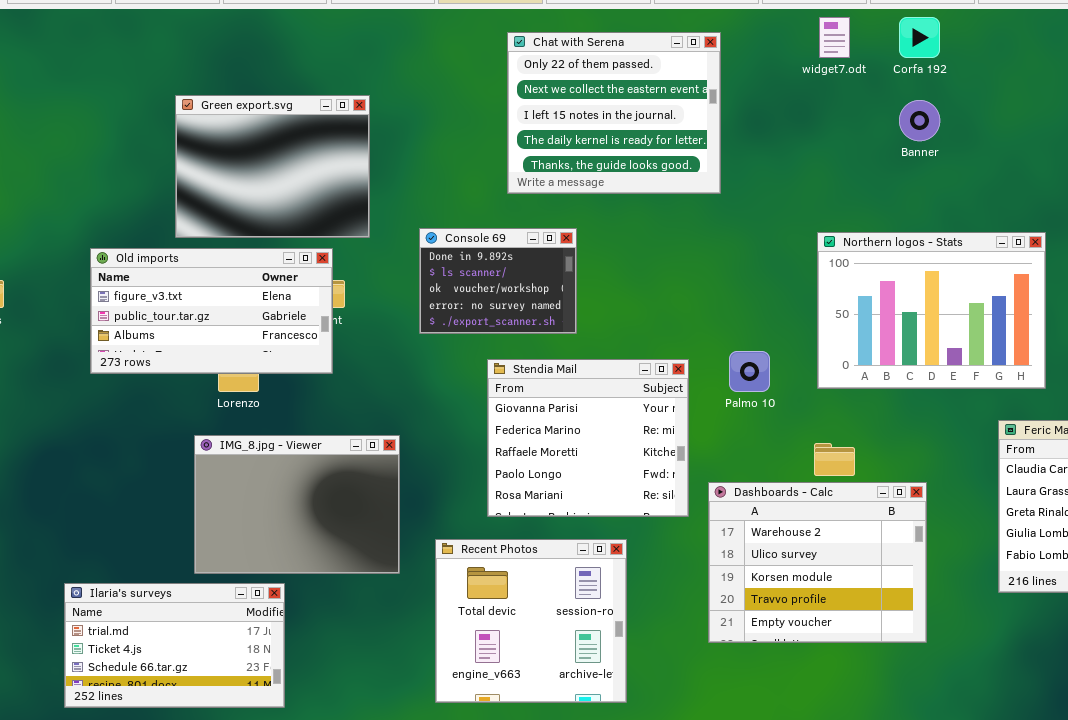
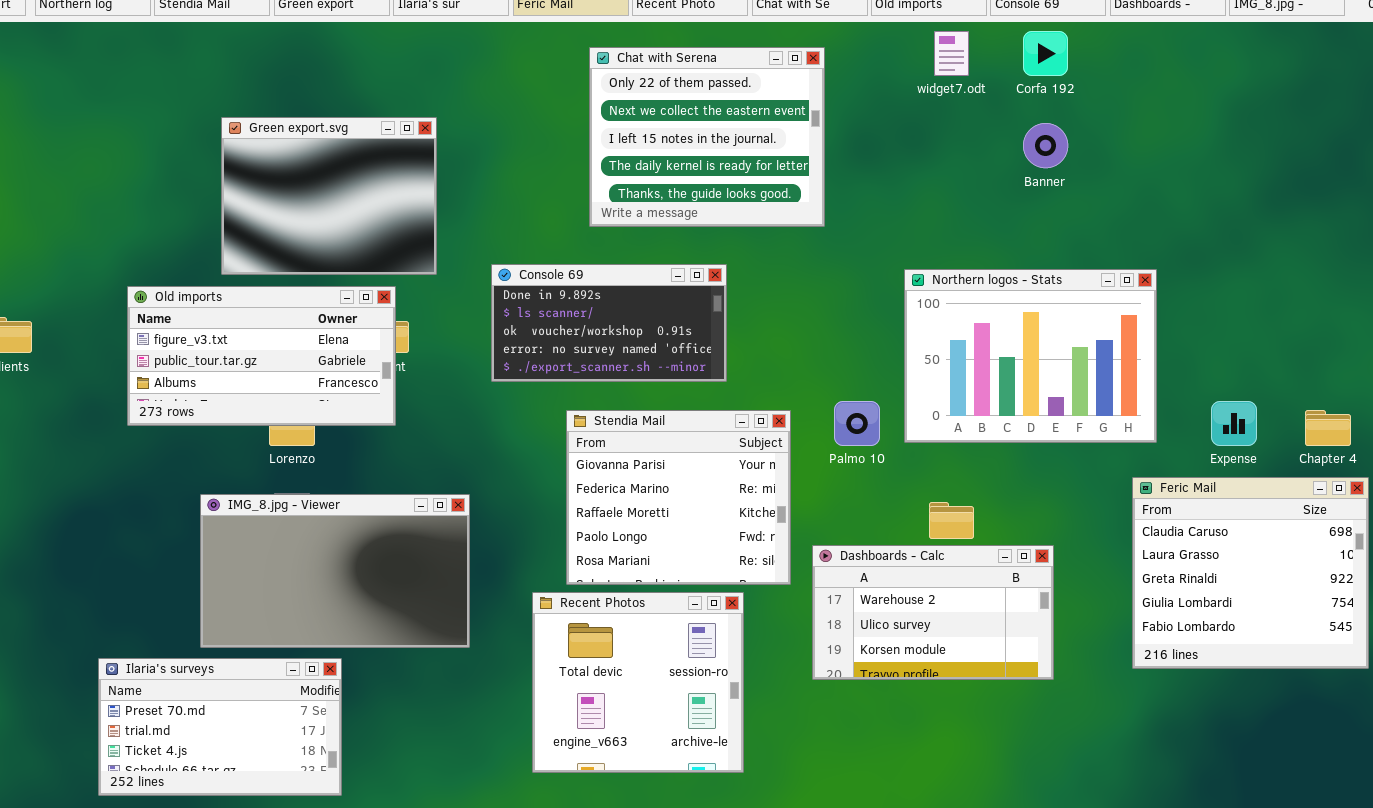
Console 69: [419,228,577,334] -> [491,264,727,382], resized
Northern logos - Stats: [817,232,1046,389] -> [904,269,1157,443], moved
IMG_8.jpg - Viewer: [194,435,400,574] -> [200,494,470,648], resized
Dashboards - Calc: [708,482,927,643] -> [812,545,1054,680], resized
Recent Photos: [435,539,627,703] -> [532,592,744,773], moved
Ilaria's surveys: [64,583,285,708] -> [98,658,342,796], scrolled up 1 row

